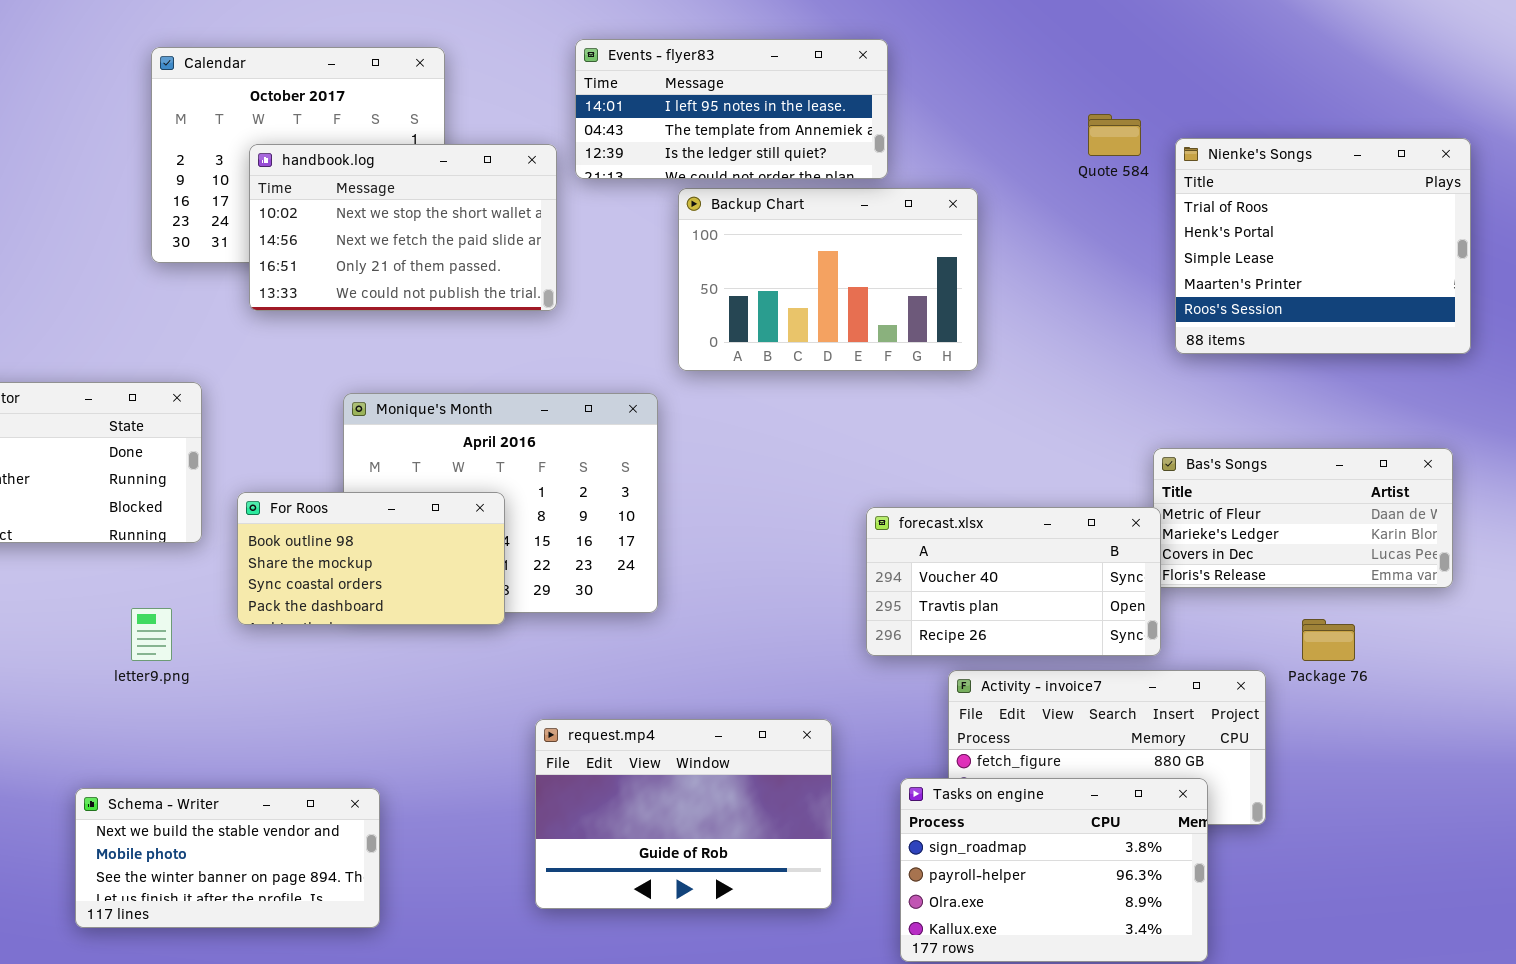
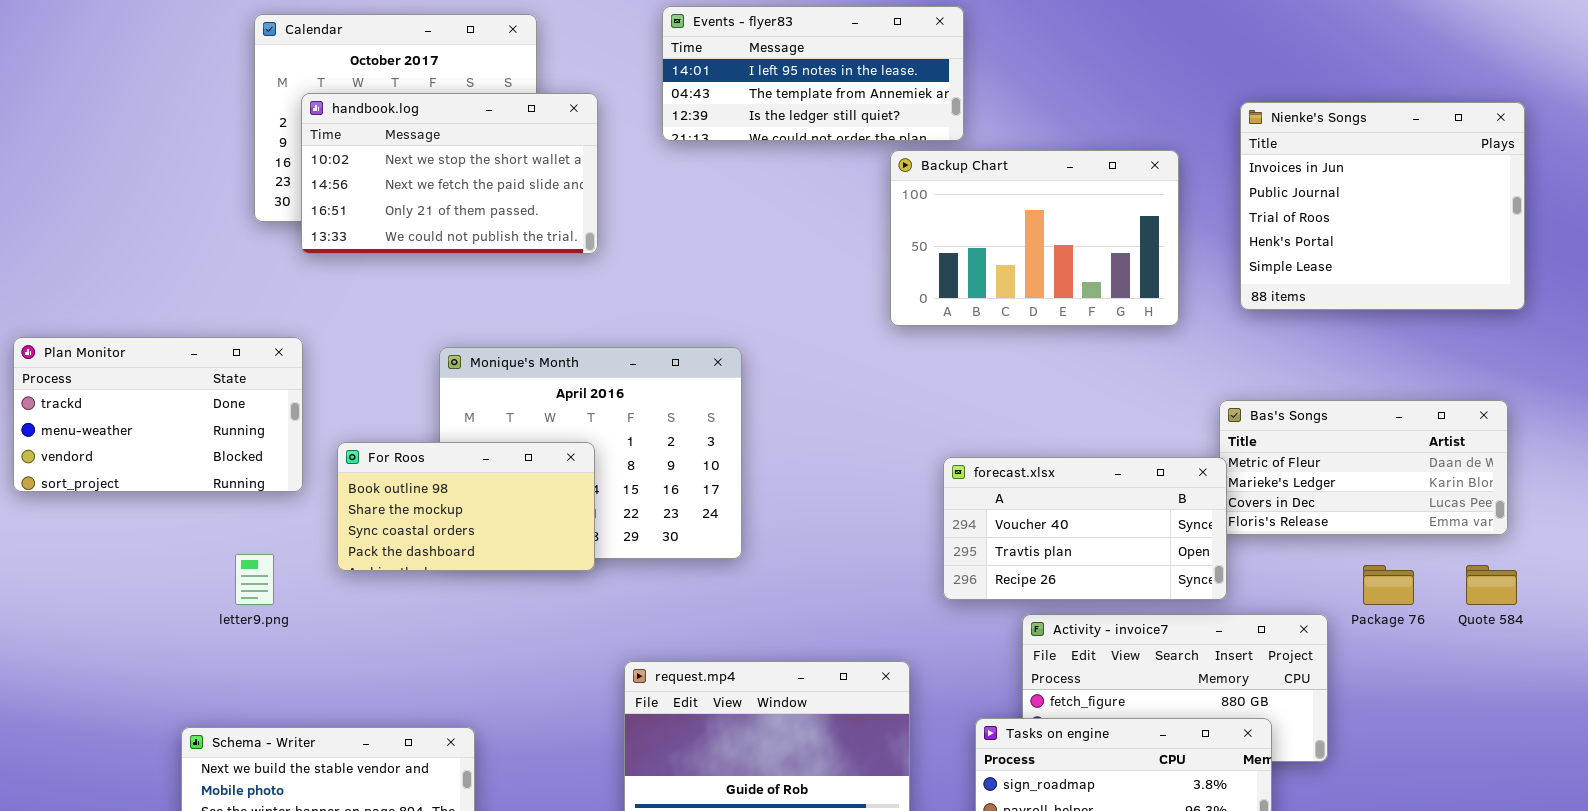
Quote 584: [1088,114,1141,156] -> [1466,565,1517,605], moved
Nienke's Songs: [1175,138,1471,354] -> [1240,102,1525,310], scrolled up 2 rows
handbook.log: [249,144,557,311] -> [301,93,598,254], moved
Backup Chart: [678,188,978,371] -> [890,150,1179,326], moved

